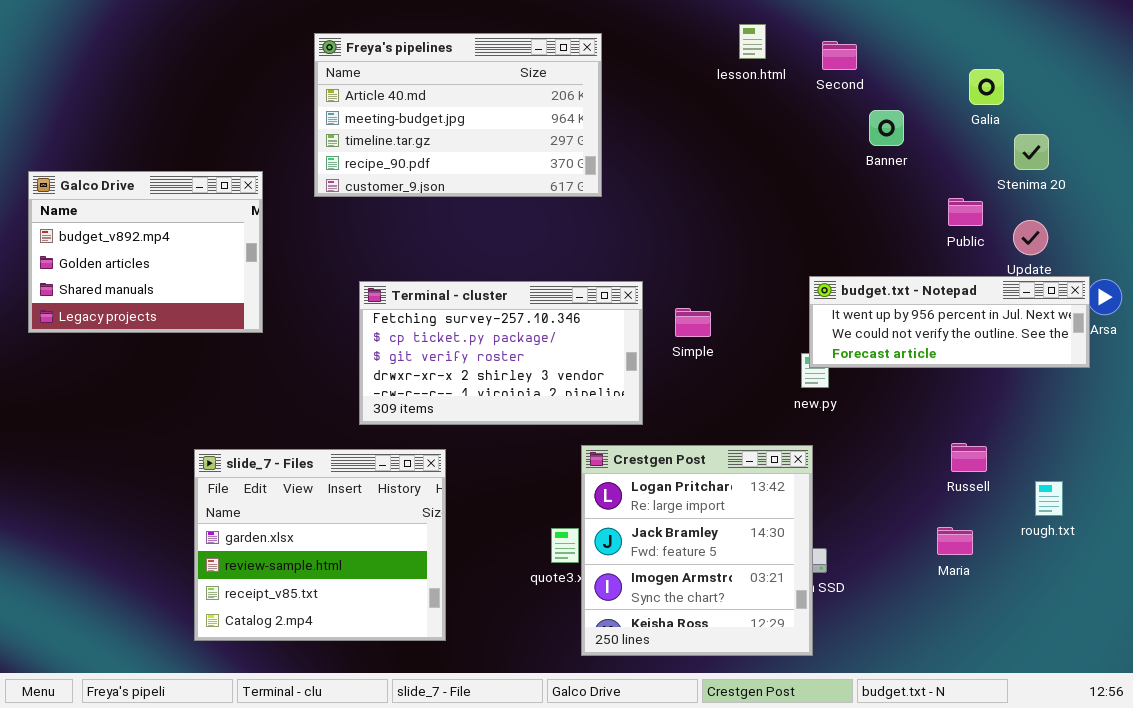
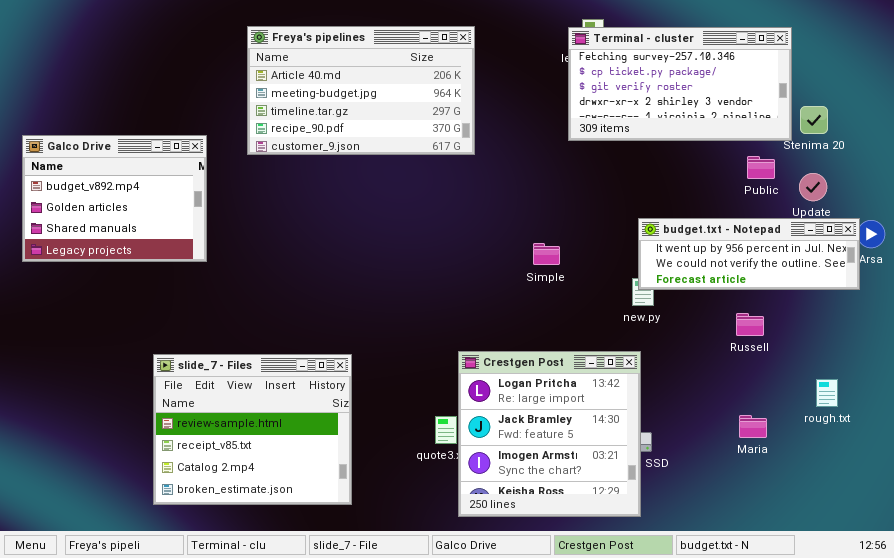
Terminal - cluster: [359,281,643,425] -> [568,27,792,141], moved
Russell: [951,443,987,472] -> [736,313,764,336], moved
slide_7 - Files: [194,449,446,641] -> [153,354,352,505], scrolled down 1 row

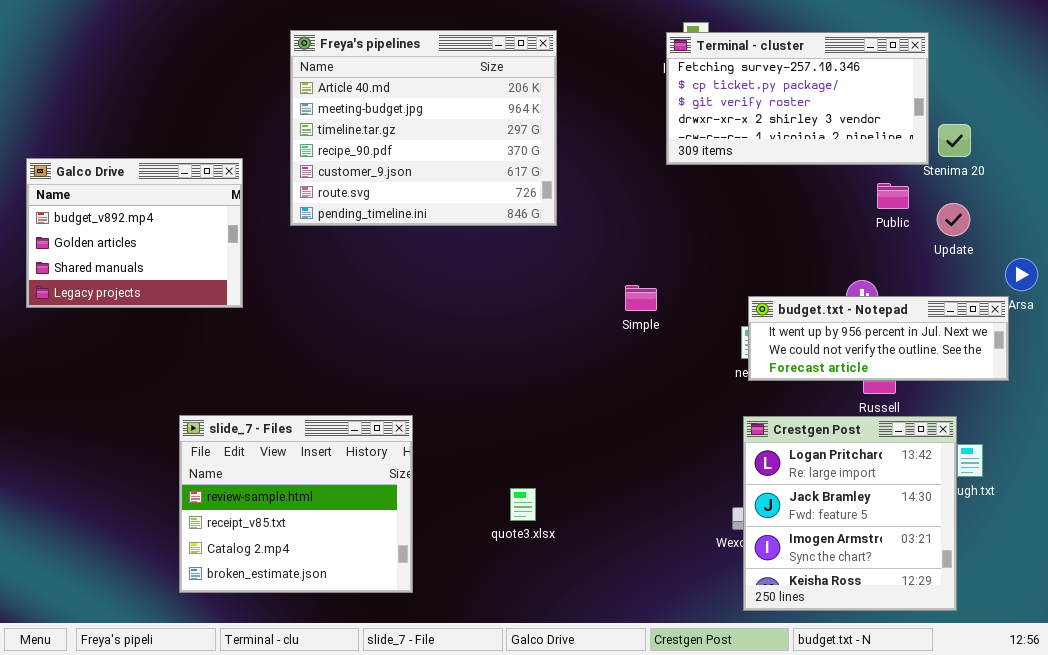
Freya's pipelines: [247,26,475,155] -> [290,30,557,226], resized
budget.txt - Notepad: [638,218,860,290] -> [748,296,1009,381], moved
Crestgen Post: [458,351,641,517] -> [743,416,957,611], moved

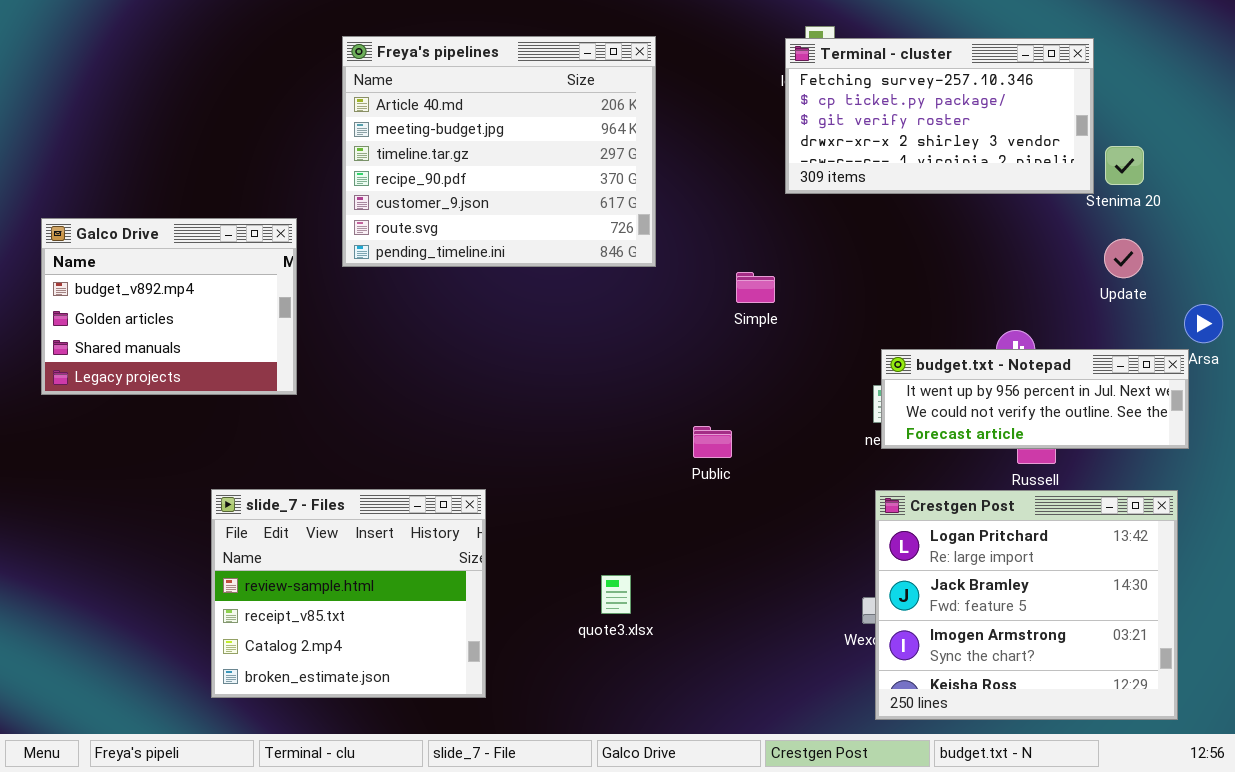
Galco Drive: [26,158,243,308] -> [41,218,297,395], moved
Public: [877,183,909,209] -> [693,426,732,458], moved
Simple: [625,285,657,311] -> [736,272,775,303], moved
Crestgen Post: [743,416,957,611] -> [875,490,1178,720], resized

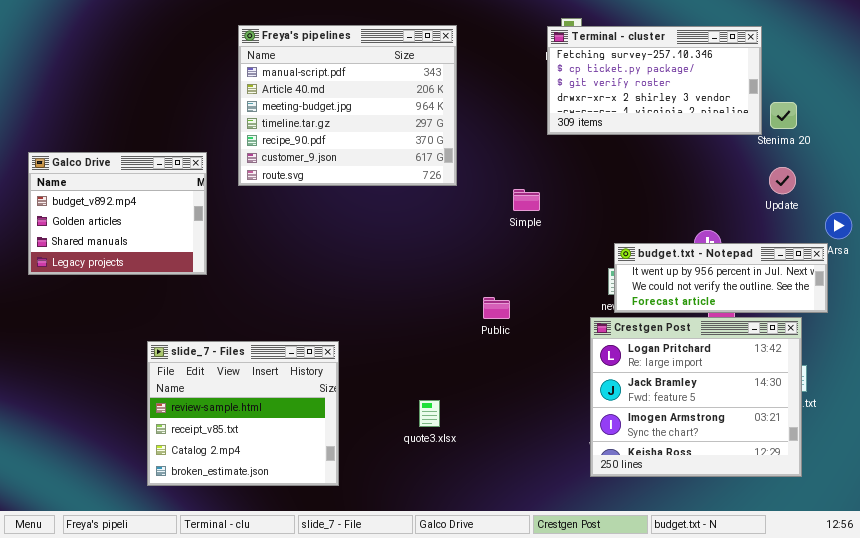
Freya's pipelines: [342,36,656,267] -> [238,25,457,186], scrolled up 1 row
Crestgen Post: [875,490,1178,720] -> [590,317,802,477], moved

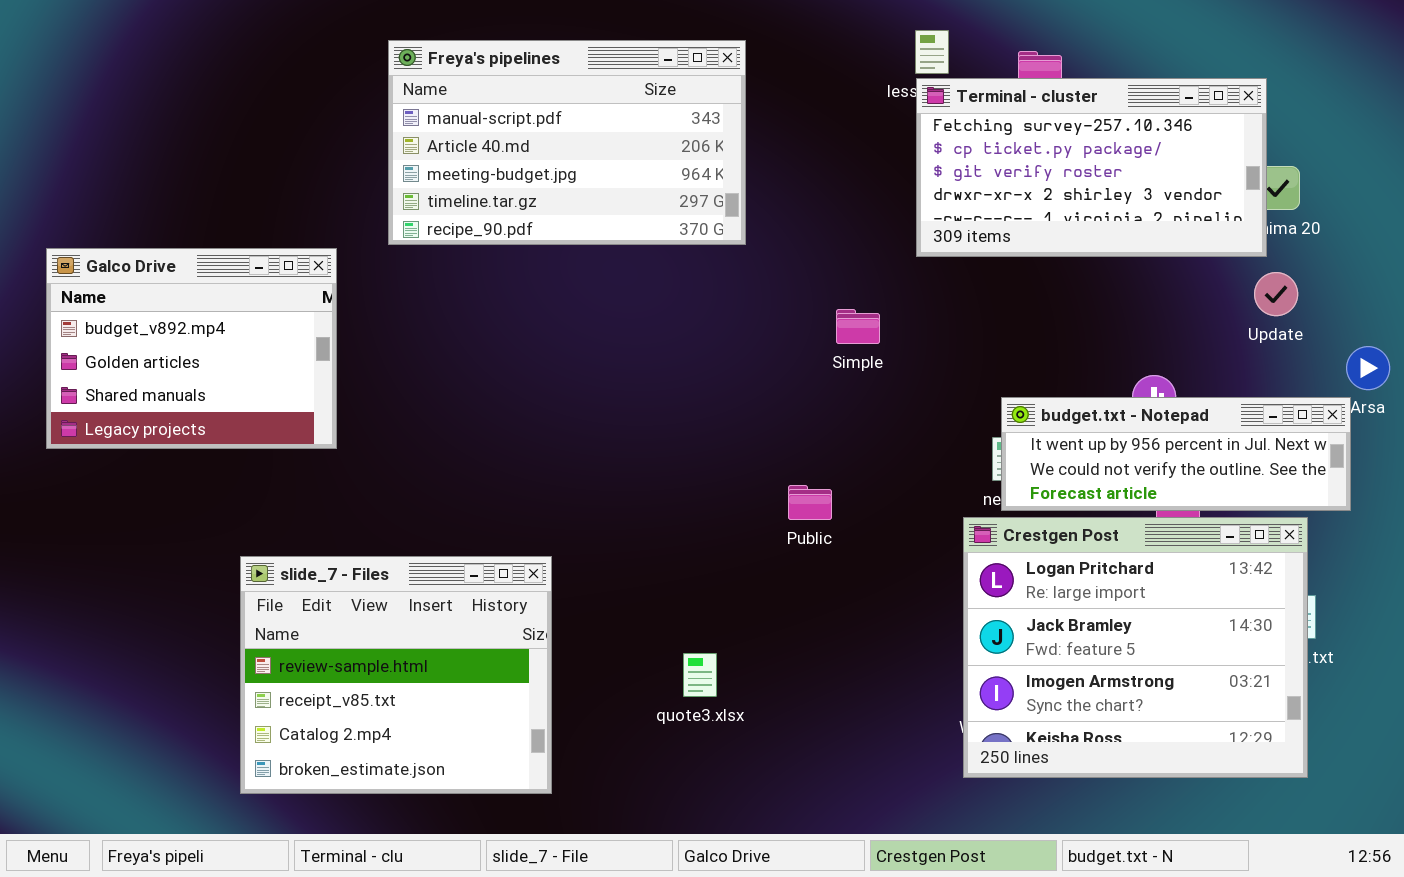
Freya's pipelines: [238,25,457,186] -> [388,40,746,245], resized
Terminal - cluster: [547,26,762,135] -> [916,78,1267,257], moved

